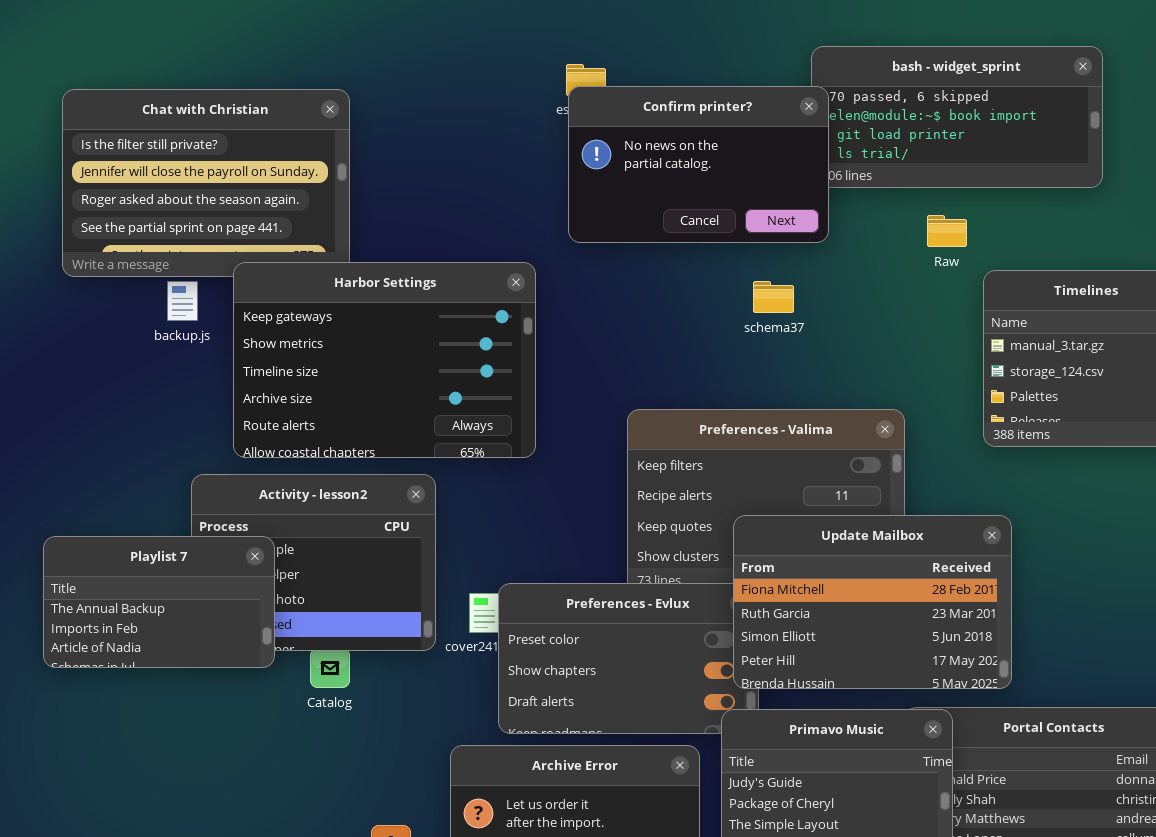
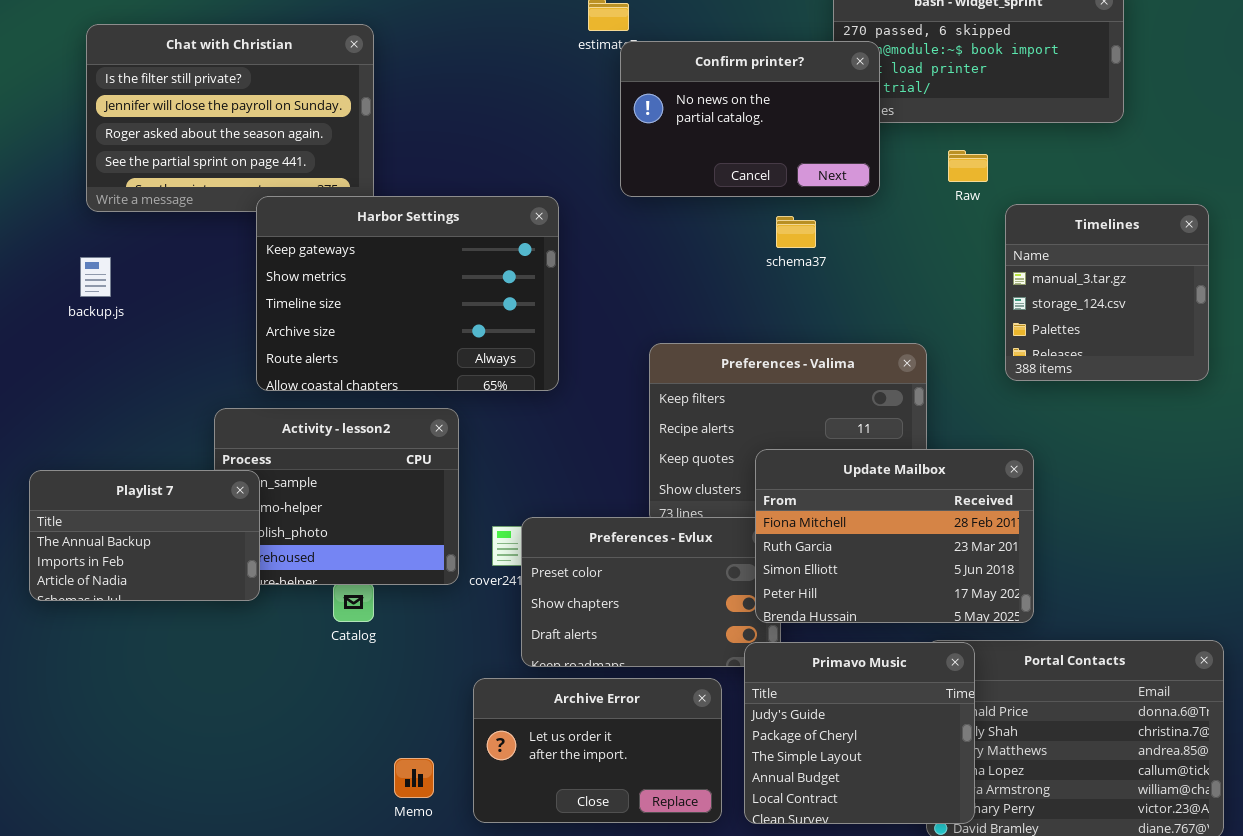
Confirm printer?: [568,86,829,243] -> [620,41,880,197], moved
backup.js: [167,281,198,321] -> [80,257,111,297], moved
Playlist 7: [43,536,275,668] -> [29,470,260,601], moved

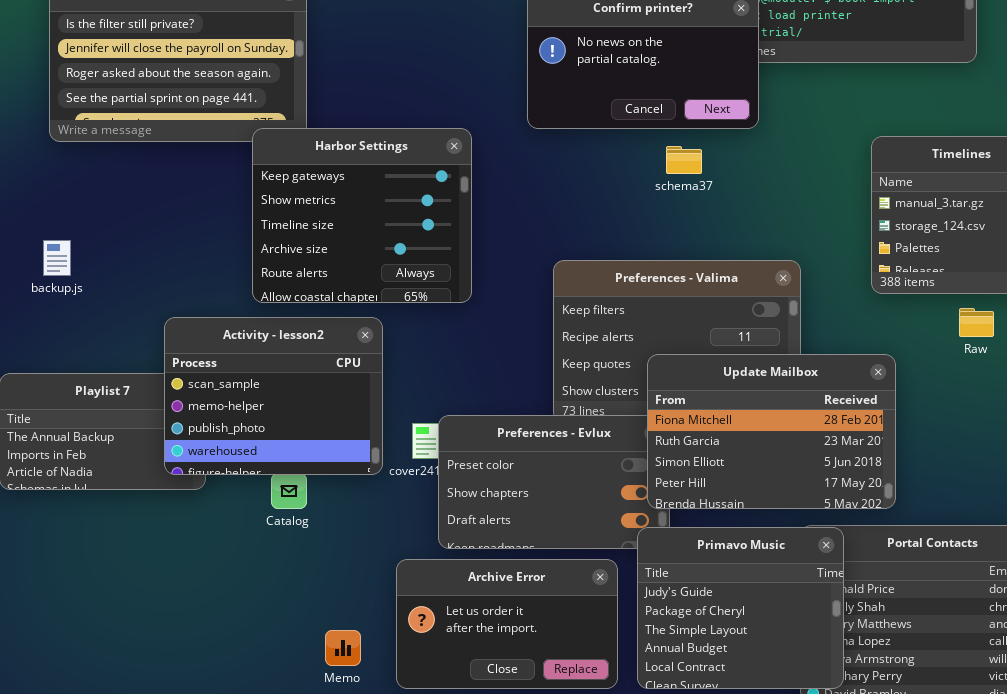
Raw: [948,150,988,182] -> [959,308,994,337], moved
Harbor Settings: [256,196,559,391] -> [252,128,472,303], resized
backup.js: [80,257,111,297] -> [43,240,71,276], moved
Activity - lesson2: [214,408,459,585] -> [164,317,383,475], raised

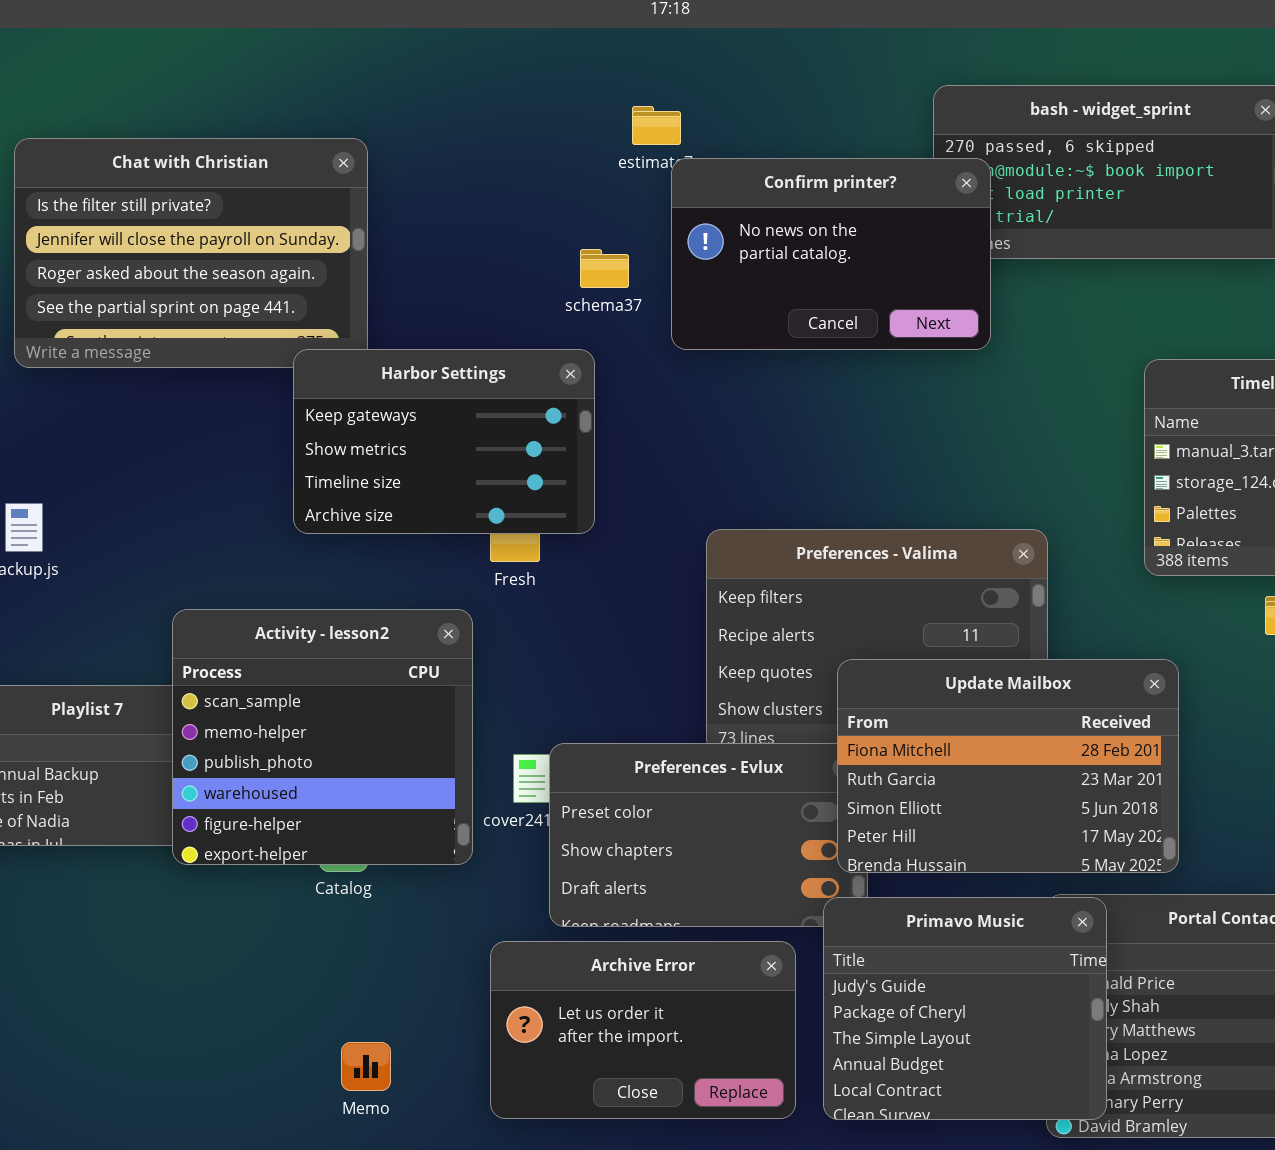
Harbor Settings: [252,128,472,303] -> [293,349,595,534], resized
schema37: [666,146,702,174] -> [580,249,629,288], moved
Activity - lesson2: [164,317,383,475] -> [172,609,473,865], resized
Memo: [325,630,361,666] -> [341,1042,391,1091], moved

